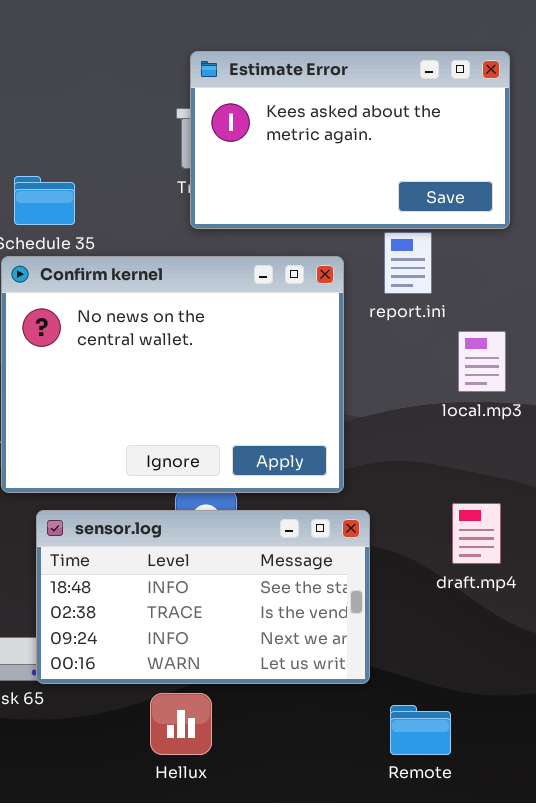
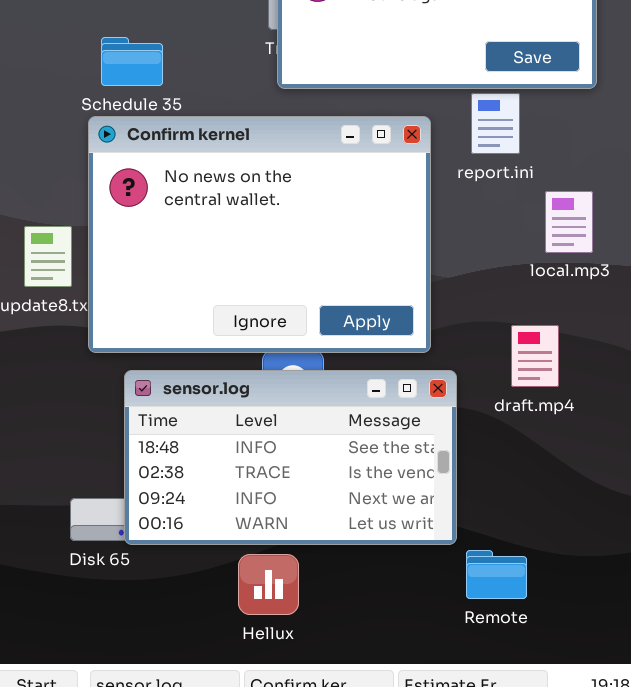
draft.mp4: [452,503,501,564] -> [511,325,559,387], moved
Remote: [390,705,451,755] -> [466,550,527,599], moved

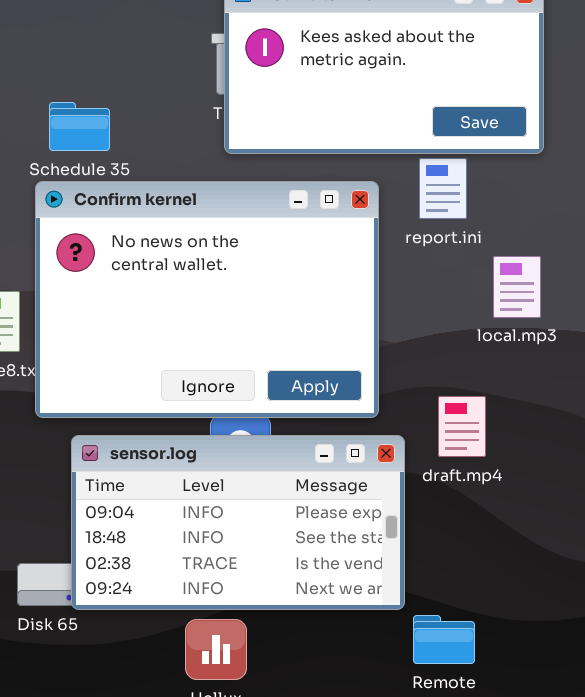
draft.mp4: [511,325,559,387] -> [438,396,486,457], moved
sensor.log: [124,370,457,545] -> [71,435,405,610], scrolled up 1 row

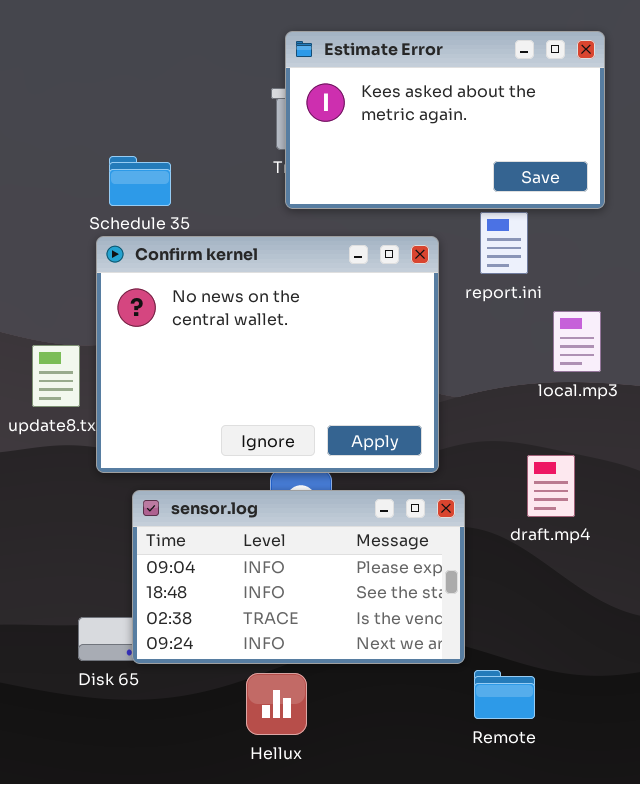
draft.mp4: [438,396,486,457] -> [527,455,575,517], moved

